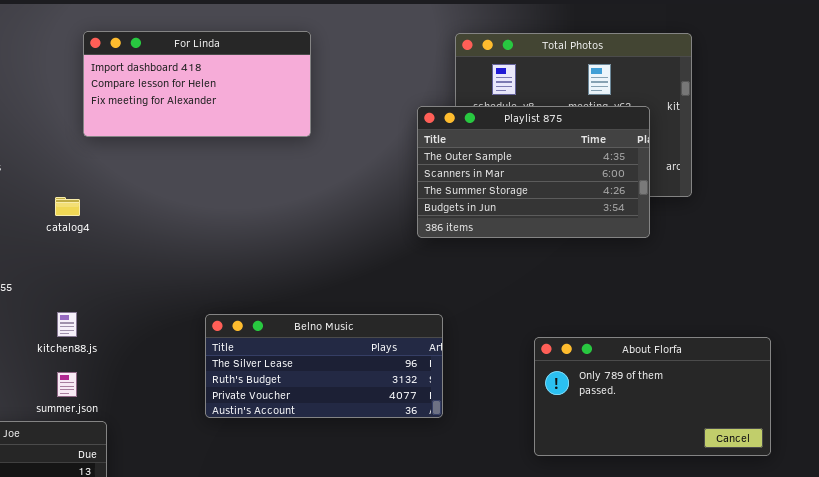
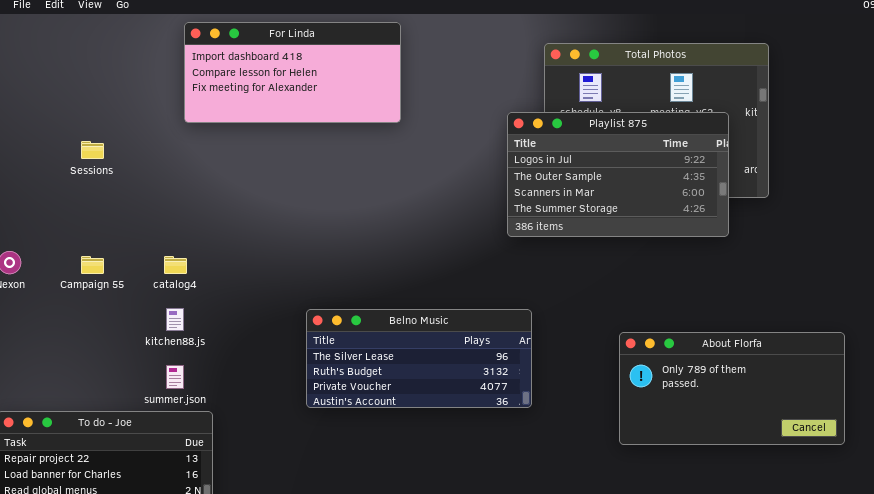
For Linda: [83,31,311,137] -> [184,22,401,123], moved
Playlist 875: [417,106,650,238] -> [507,112,729,237], scrolled up 1 row
catalog4: [55,197,80,216] -> [164,256,187,274], moved

